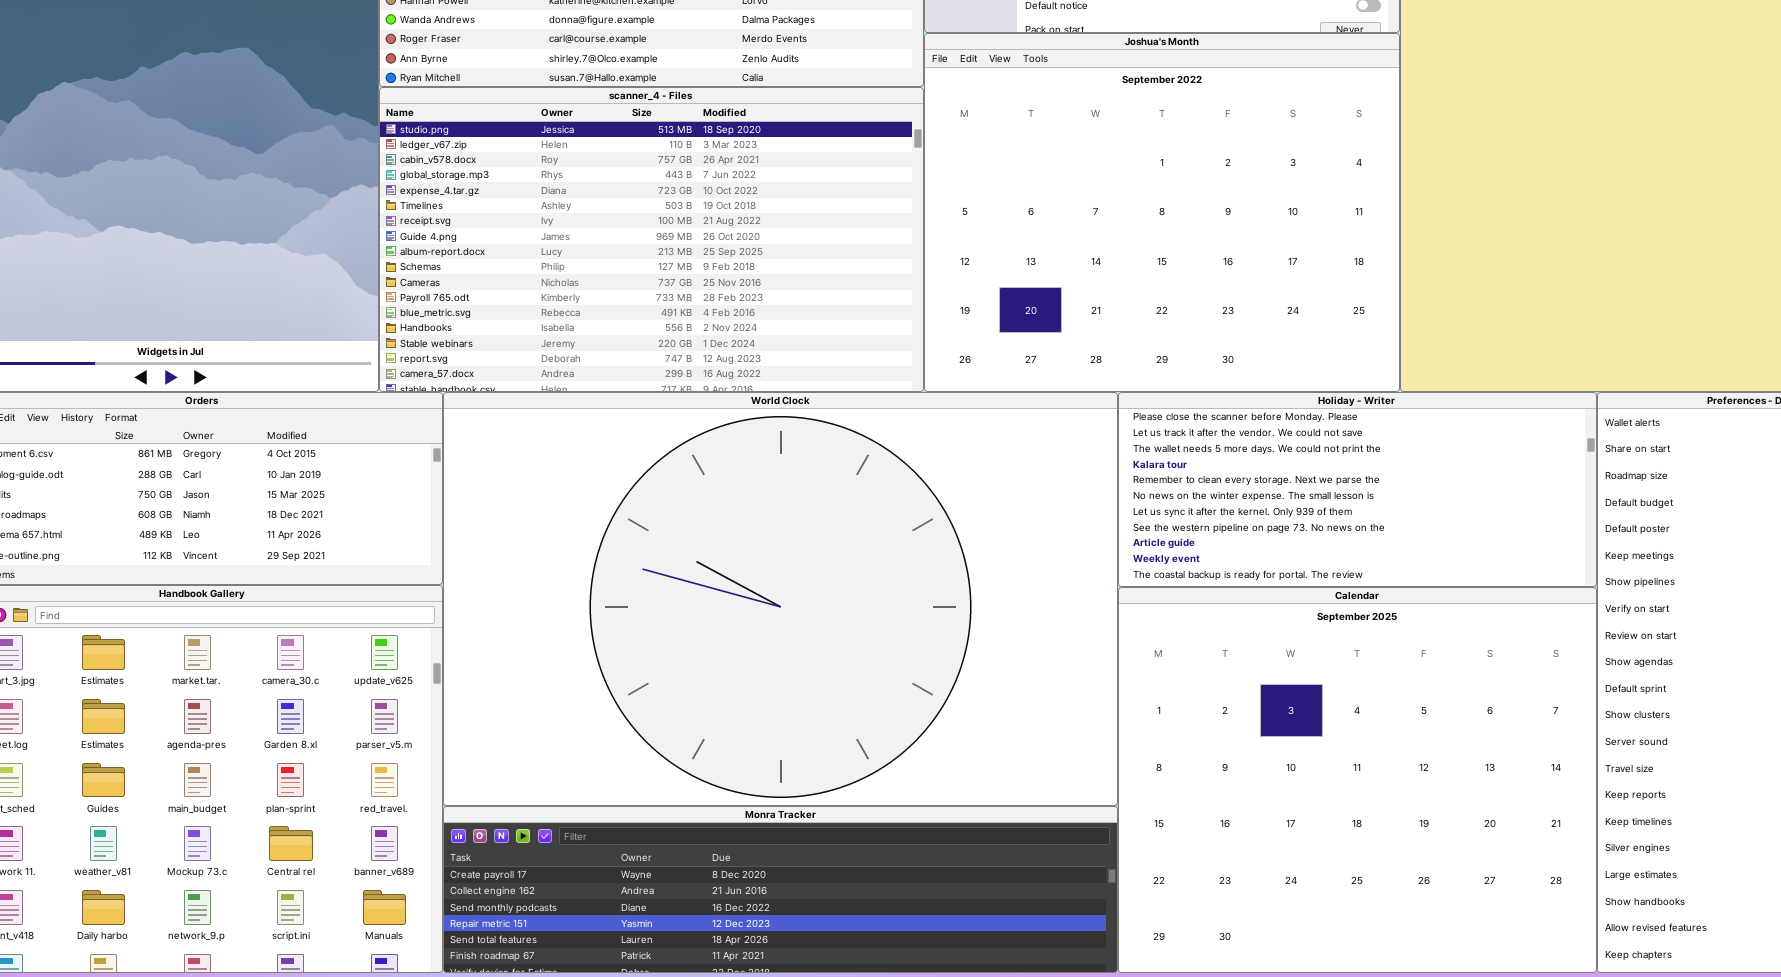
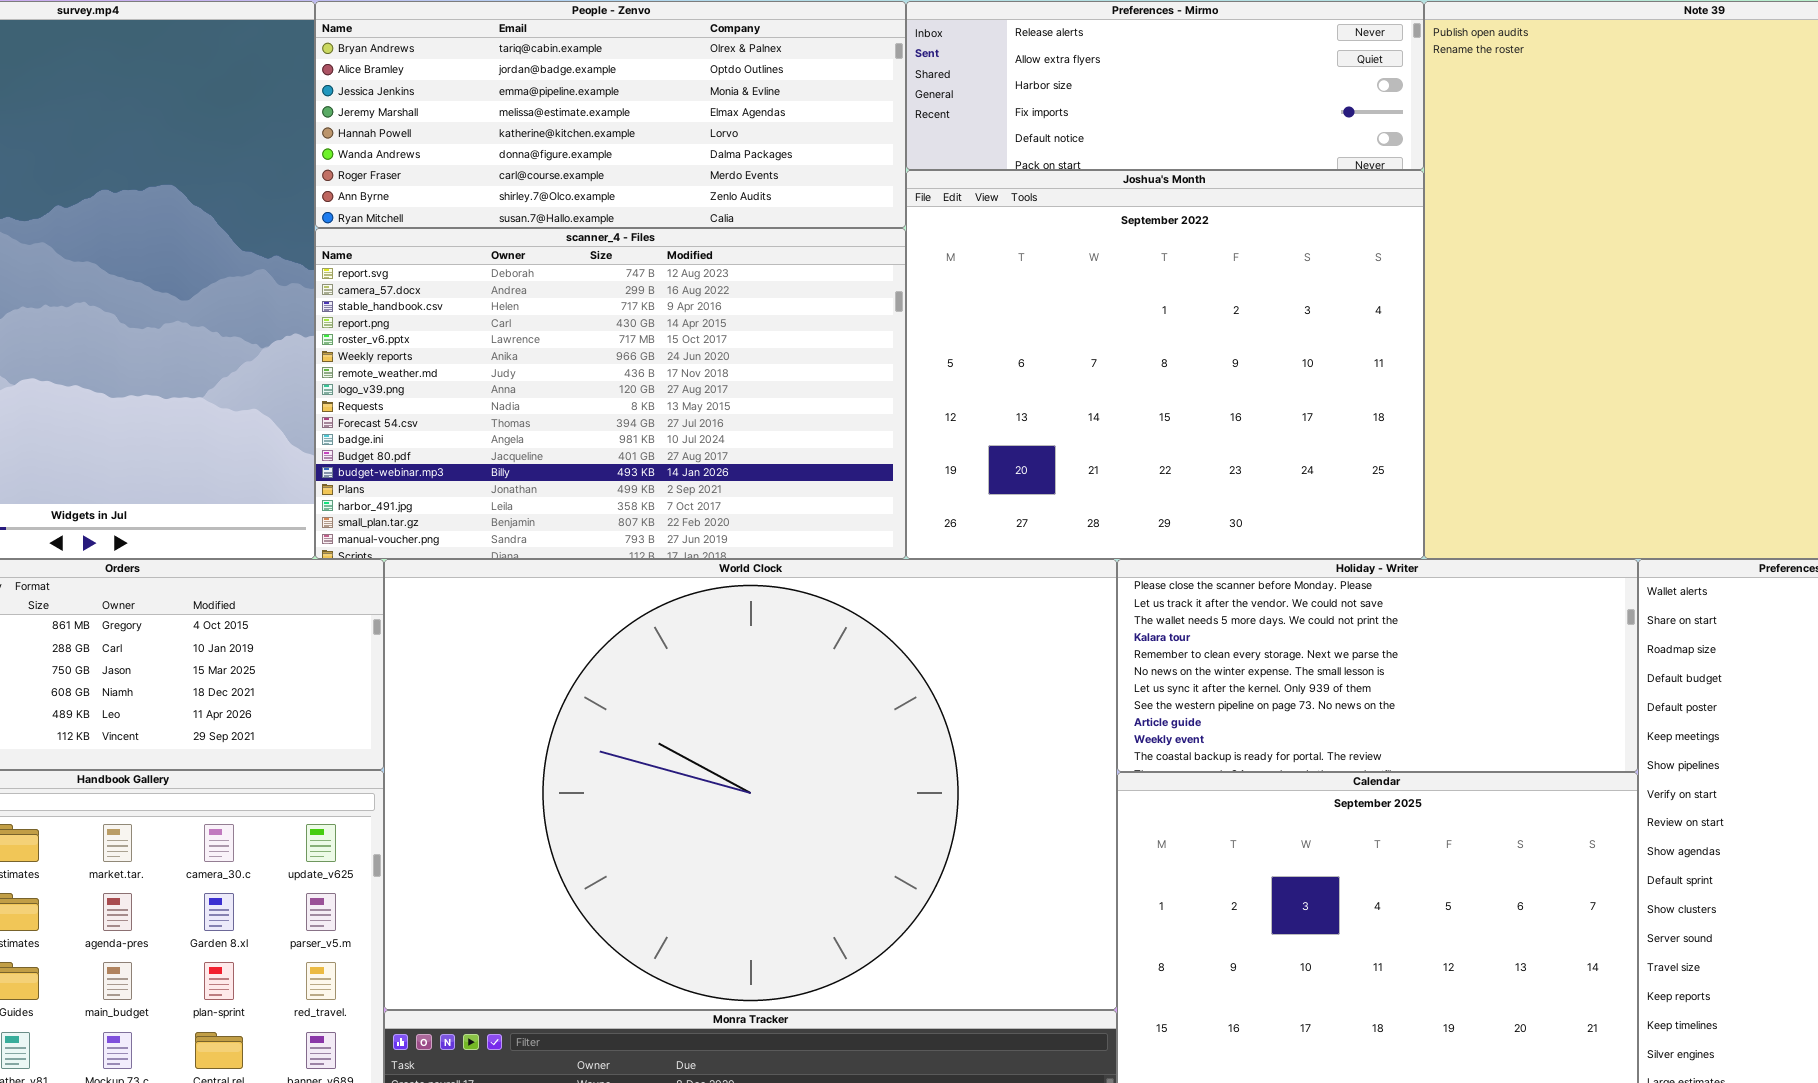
scanner_4 - Files: [379,87,924,392] -> [315,228,906,559], scrolled down 15 rows

